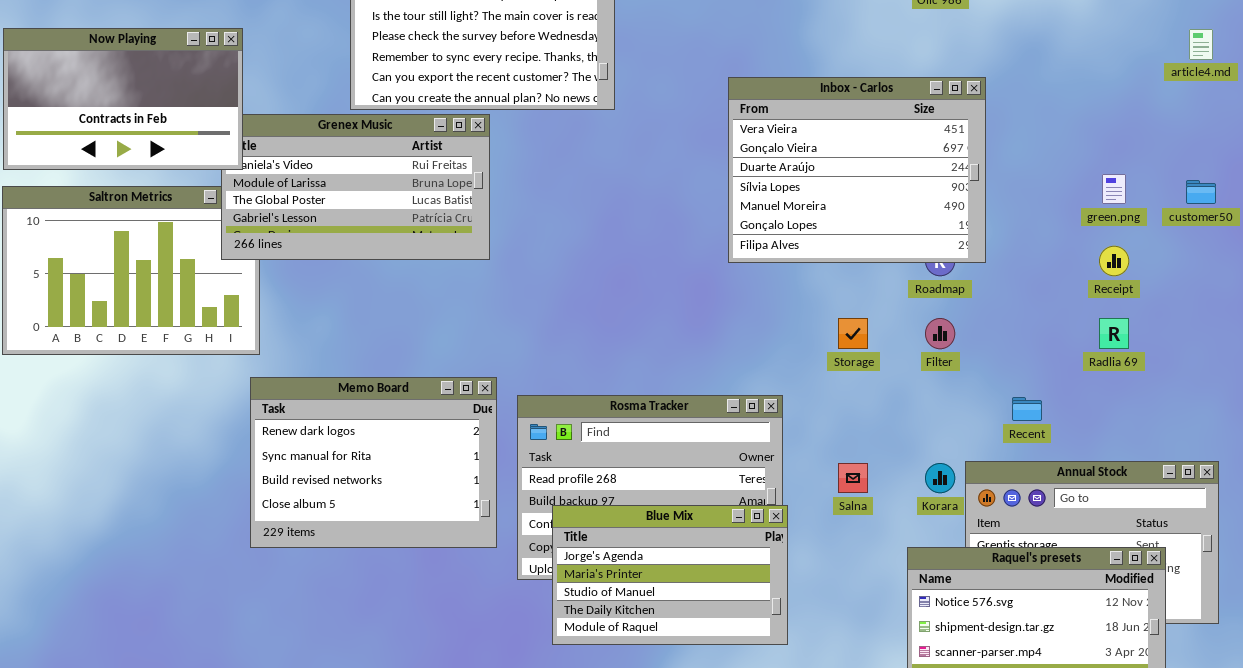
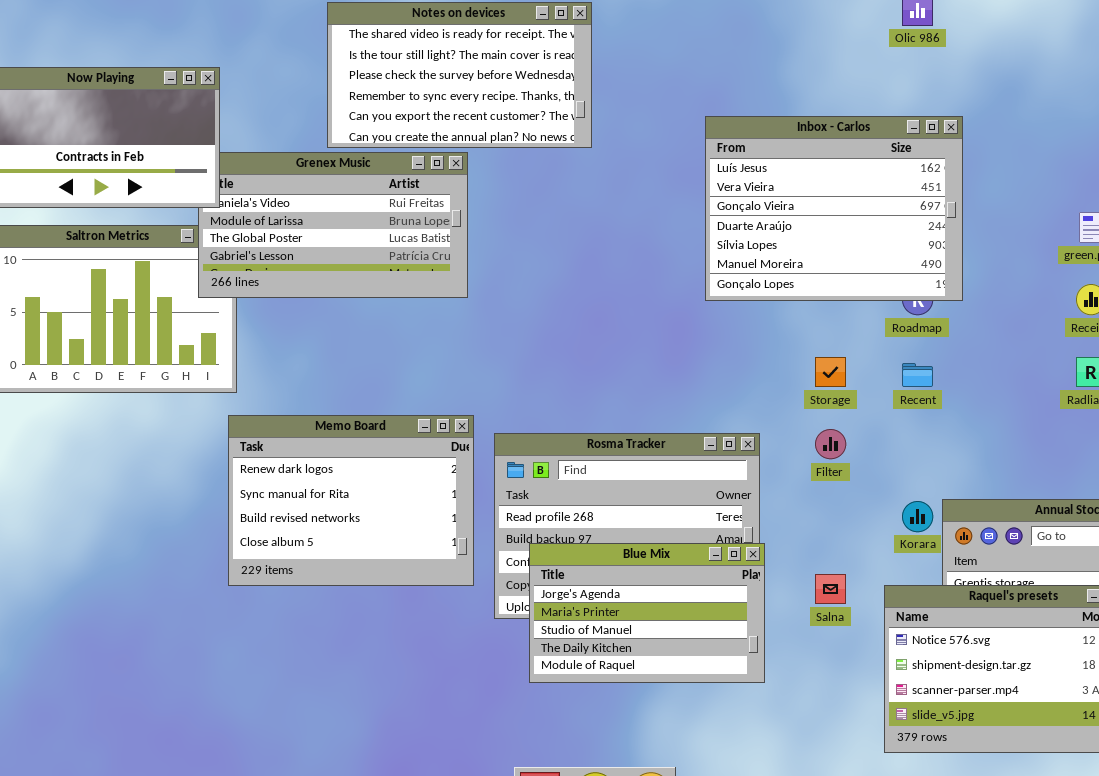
Inbox - Carlos: [728,77,986,263] -> [705,116,963,301], scrolled up 1 row
Filter: [925,318,955,349] -> [815,429,846,459], moved
Recent: [1012,397,1042,421] -> [902,363,933,387], moved
Salna: [838,463,868,493] -> [815,574,846,604], moved

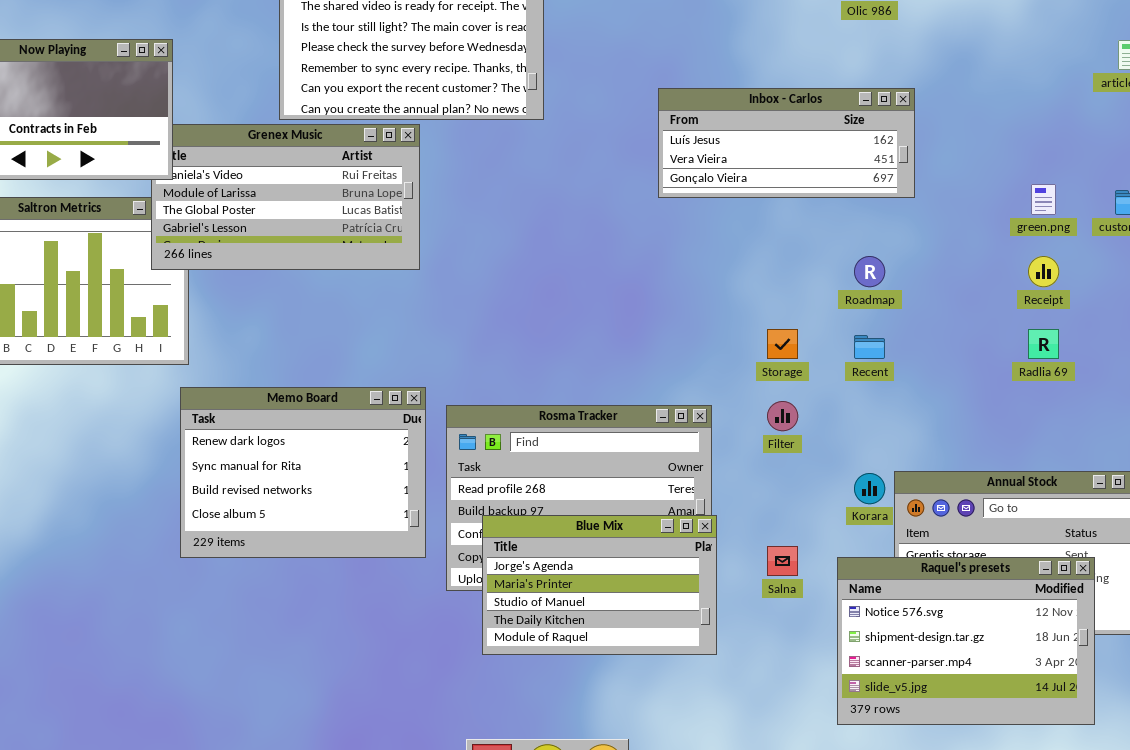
Inbox - Carlos: [705,116,963,301] -> [658,88,915,198], resized

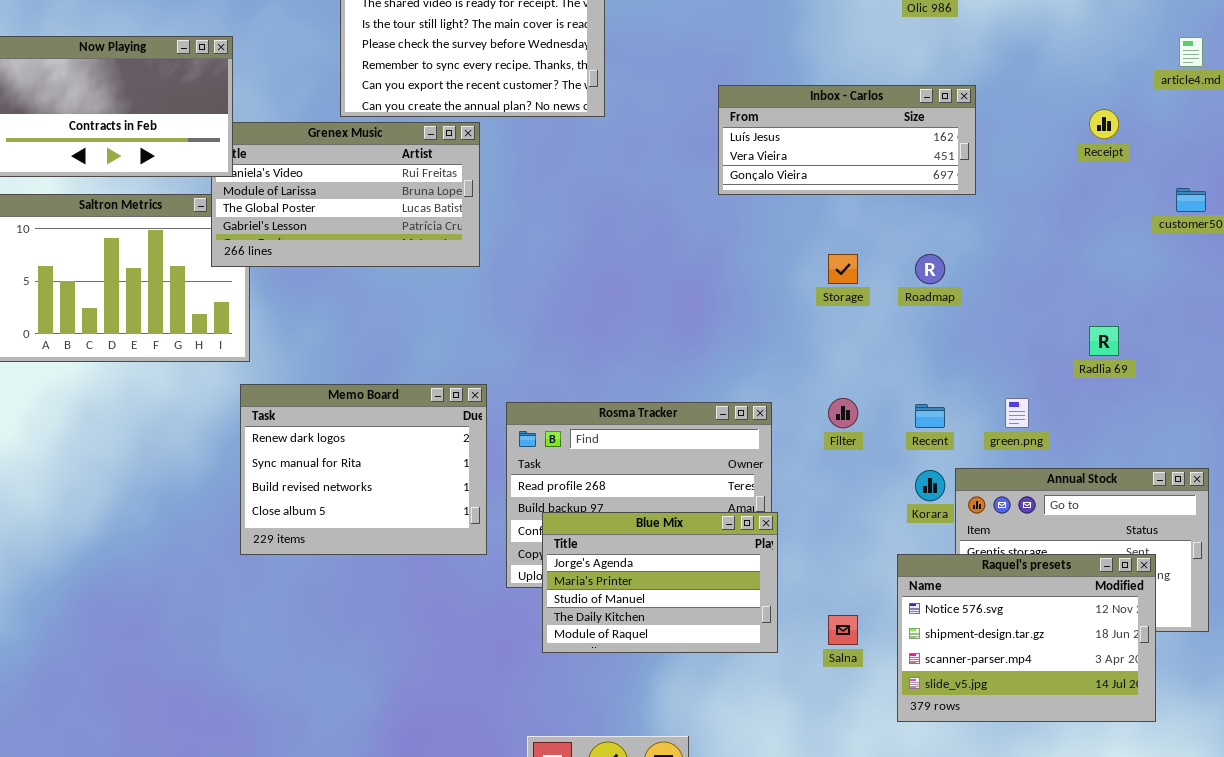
green.png: [1031,184,1056,215] -> [1005,398,1029,428], moved
Receipt: [1028,256,1059,287] -> [1089,109,1119,139], moved
Storage: [767,329,798,359] -> [828,254,858,284], moved
Recent: [854,335,885,359] -> [915,404,945,428], moved
Salna: [767,546,798,576] -> [828,615,858,645], moved

